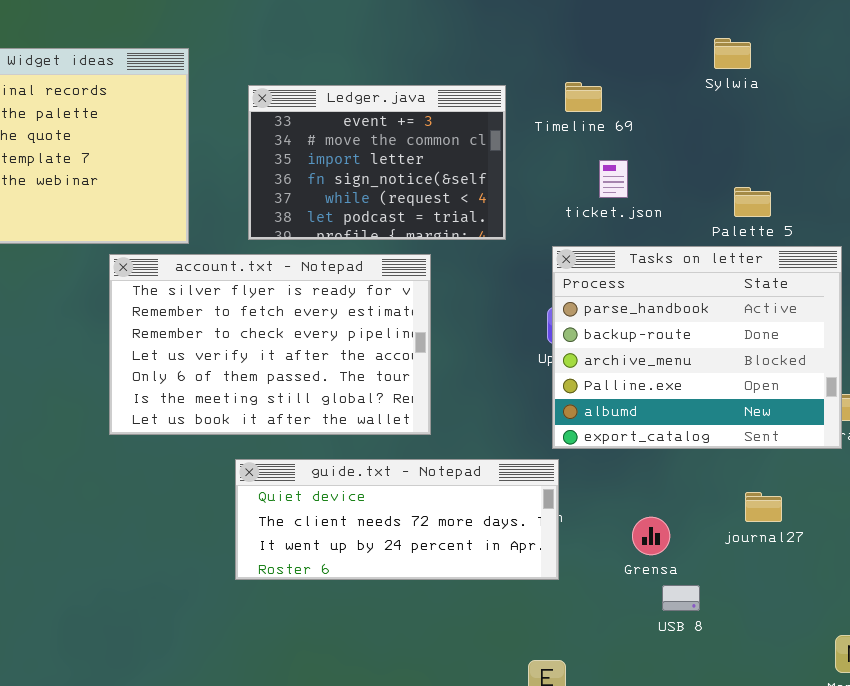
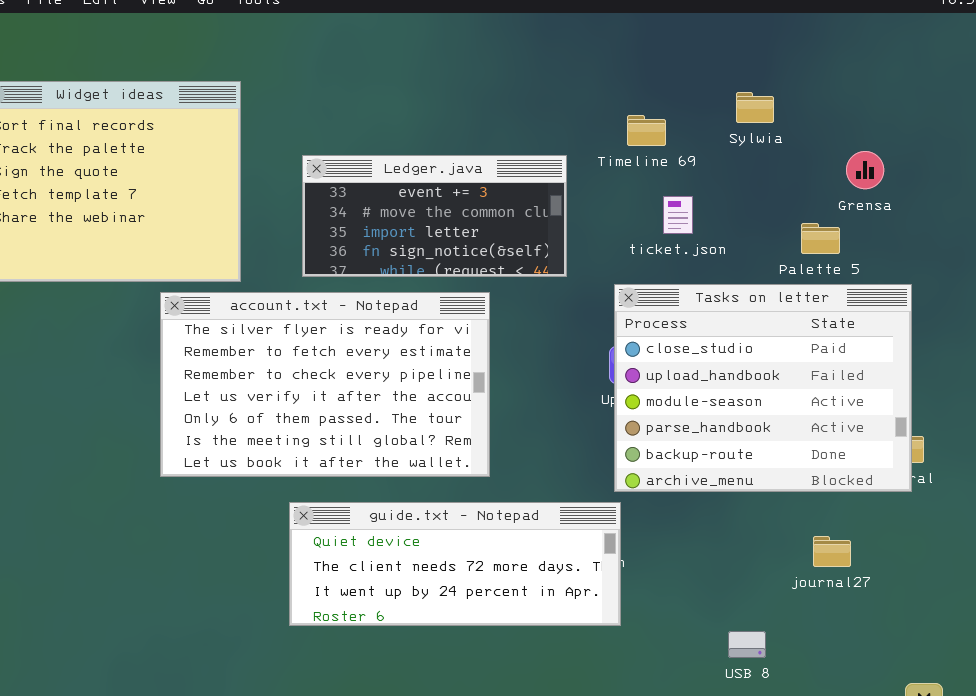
Sylwia: [714,38,751,69] -> [736,92,774,123], moved
Ledger.java: [248,85,506,240] -> [302,155,567,277], resized
Tasks on letter: [552,246,842,449] -> [614,284,912,492], scrolled up 3 rows
Grensa: [632,517,670,555] -> [846,151,884,189], moved

